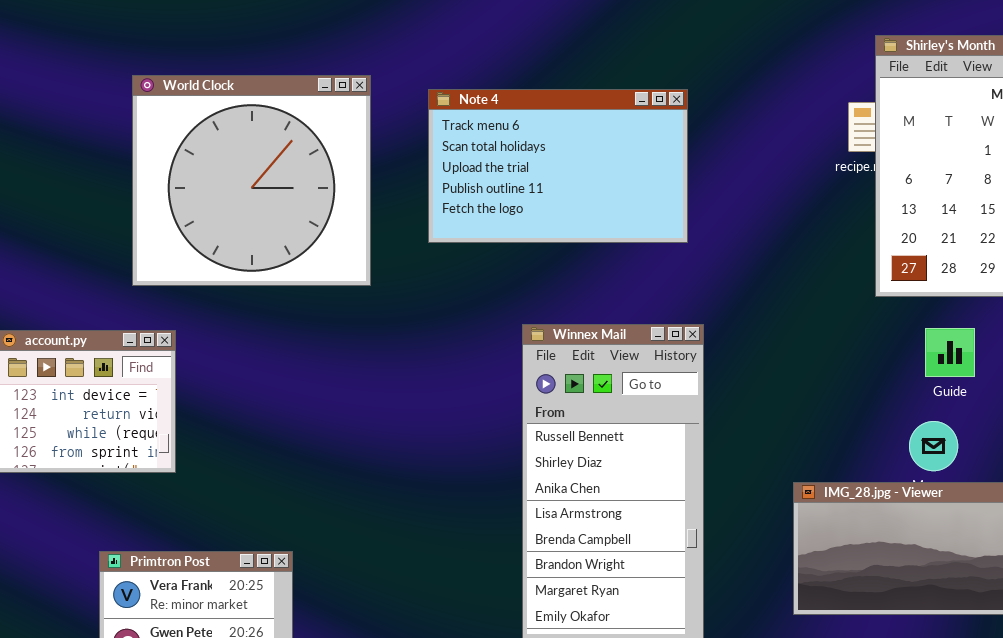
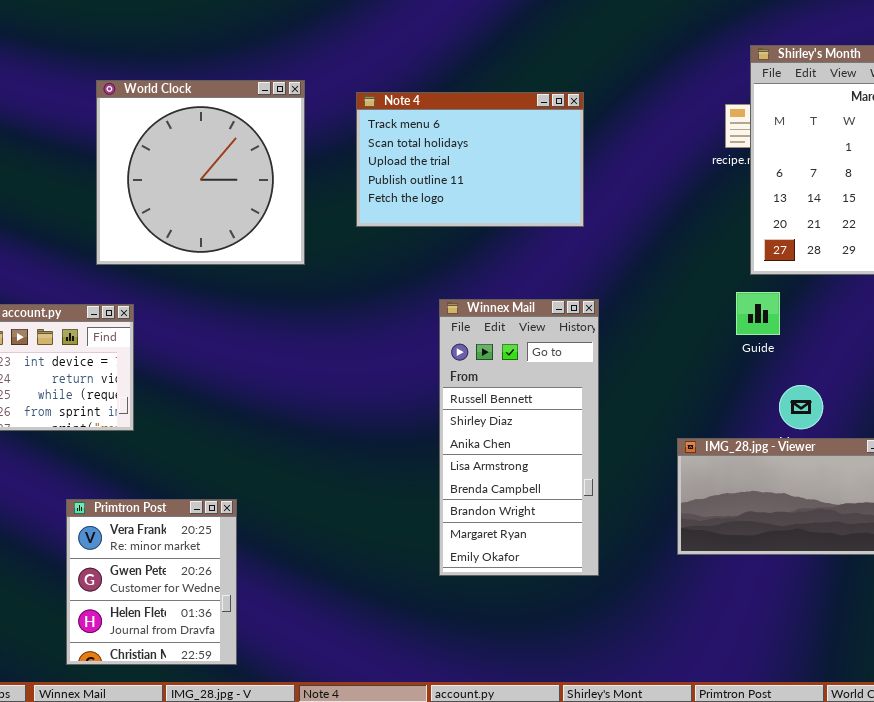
Guide: [925,328,975,377] -> [736,292,780,335], moved

